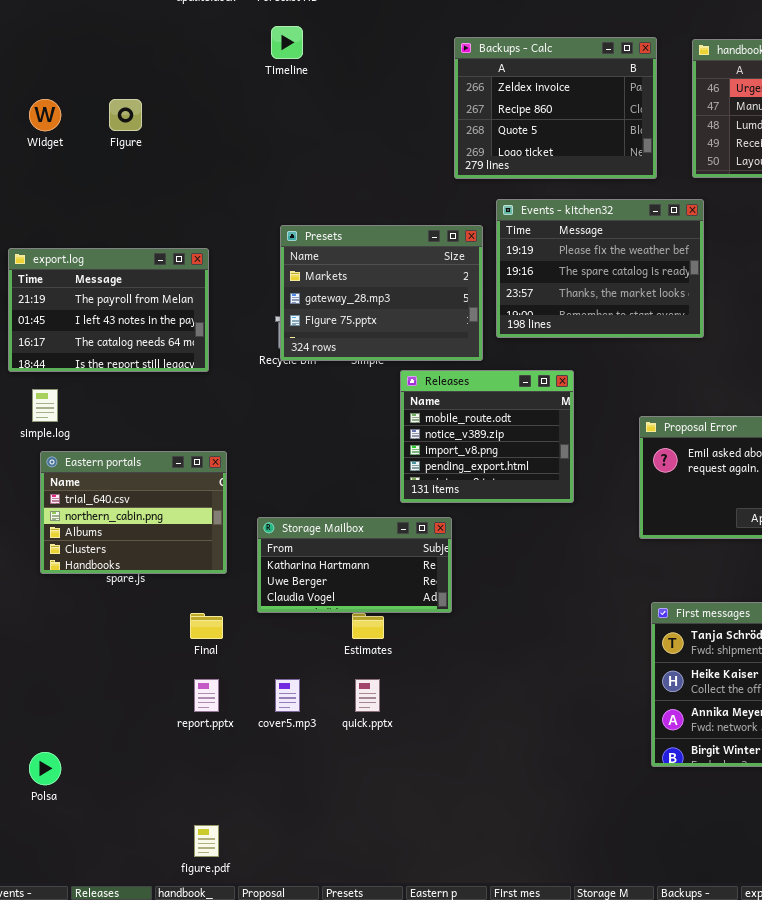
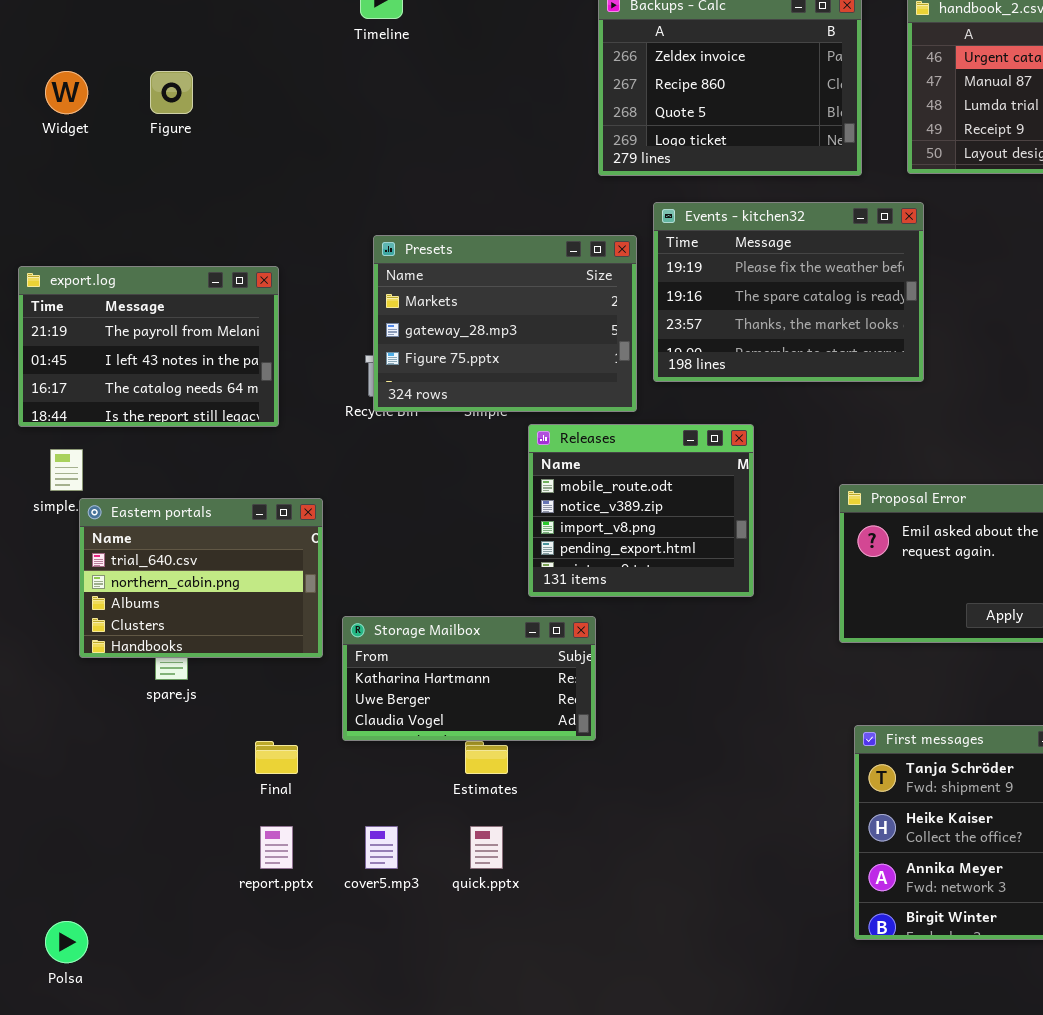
Eastern portals: [40,451,227,574] -> [79,498,323,658], moved

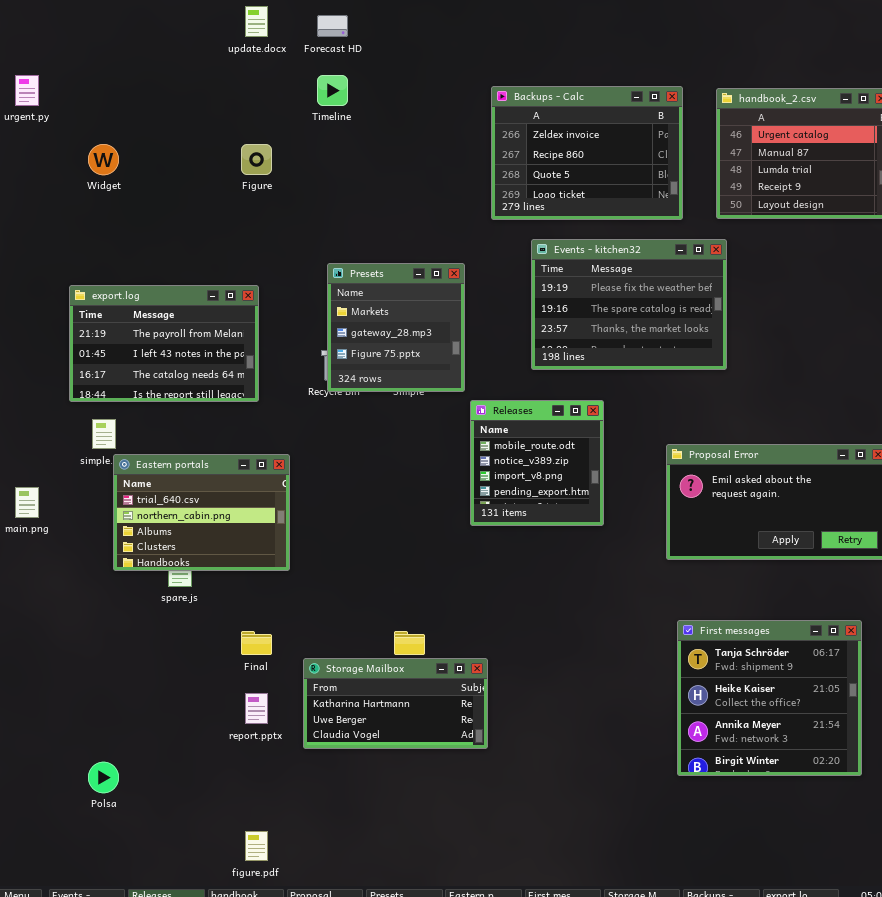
Figure: [150,71,193,114] -> [241,144,272,175], moved
Presets: [373,235,637,412] -> [327,263,465,392], resized
Releases: [528,424,754,597] -> [470,400,604,526], resized
Storage Mailbox: [342,616,596,741] -> [303,658,488,749], moved

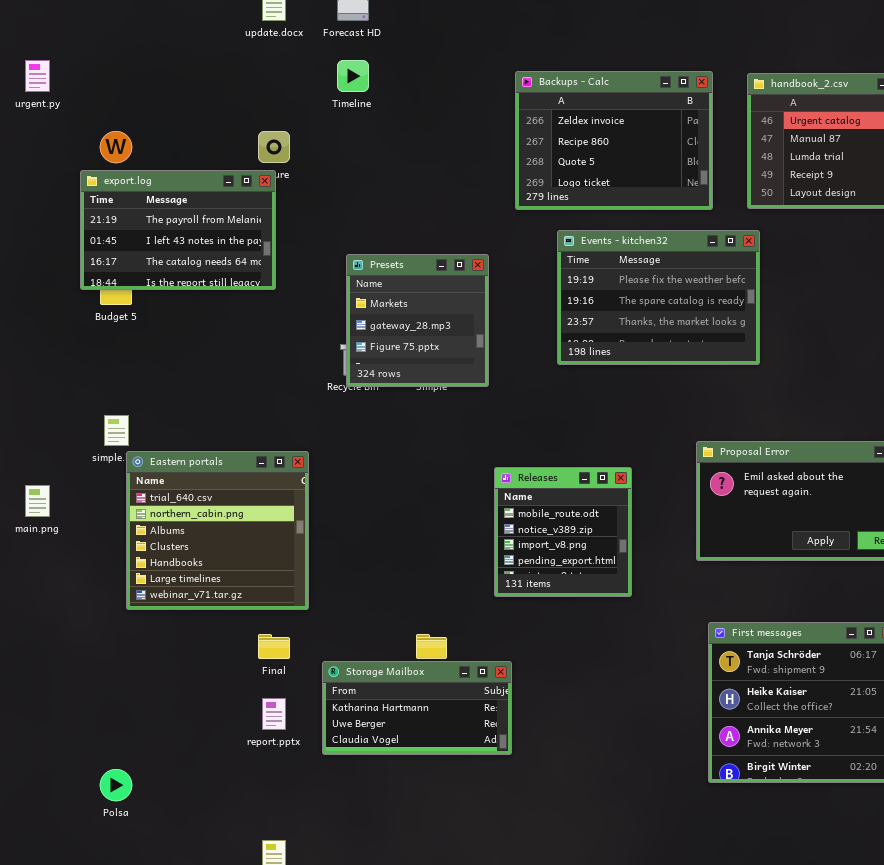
export.log: [69,285,259,402] -> [80,170,276,290], moved
Releases: [470,400,604,526] -> [494,467,632,597], moved
Eastern portals: [113,454,290,571] -> [126,451,309,610], resized

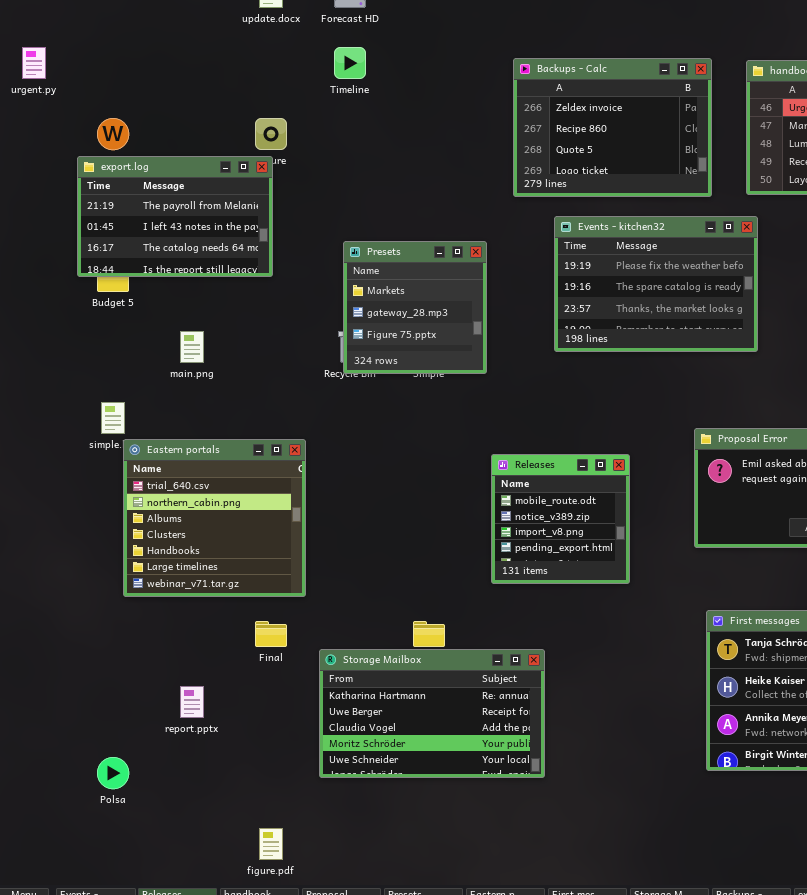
main.png: [25,485,50,517] -> [180,331,204,363], moved
Storage Mailbox: [322,661,512,755] -> [319,649,545,778], resized
report.pptx: [262,698,286,730] -> [180,686,204,718], moved

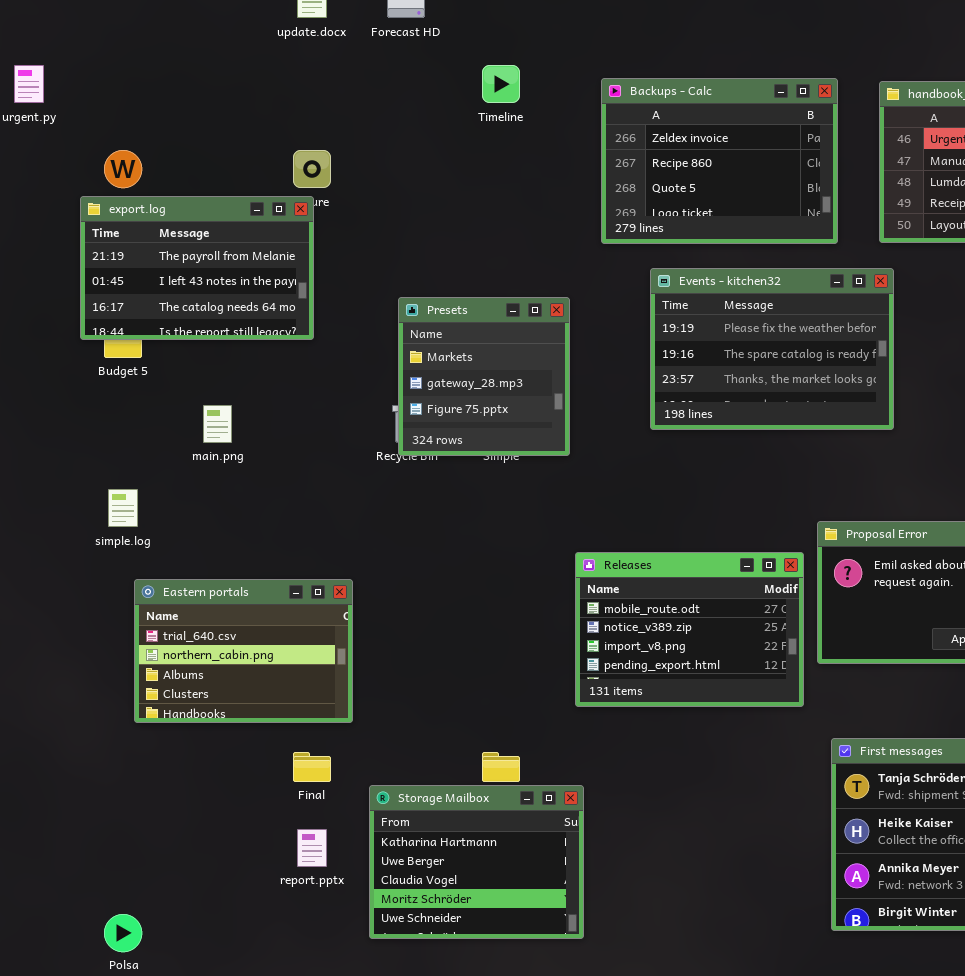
Timeline: [334,47,366,79] -> [482,65,520,103], moved
Eastern portals: [123,439,306,597] -> [134,579,353,723], resized
Releases: [491,454,630,584] -> [575,552,804,707], resized
Storage Mailbox: [319,649,545,778] -> [369,785,584,939], resized
report.pptx: [180,686,204,718] -> [297,829,327,867], moved

